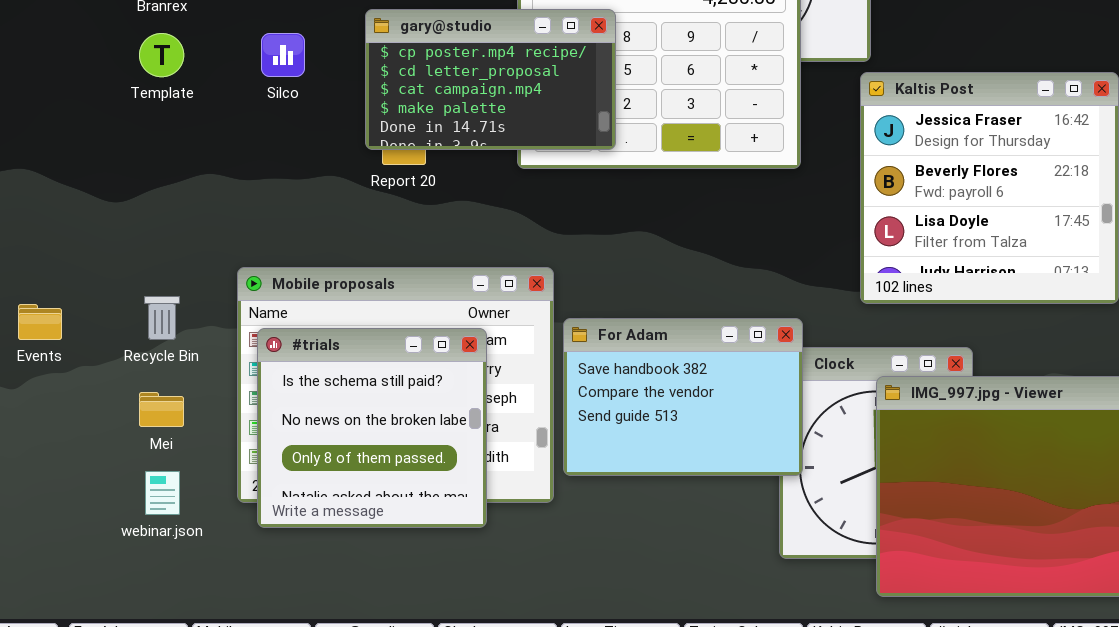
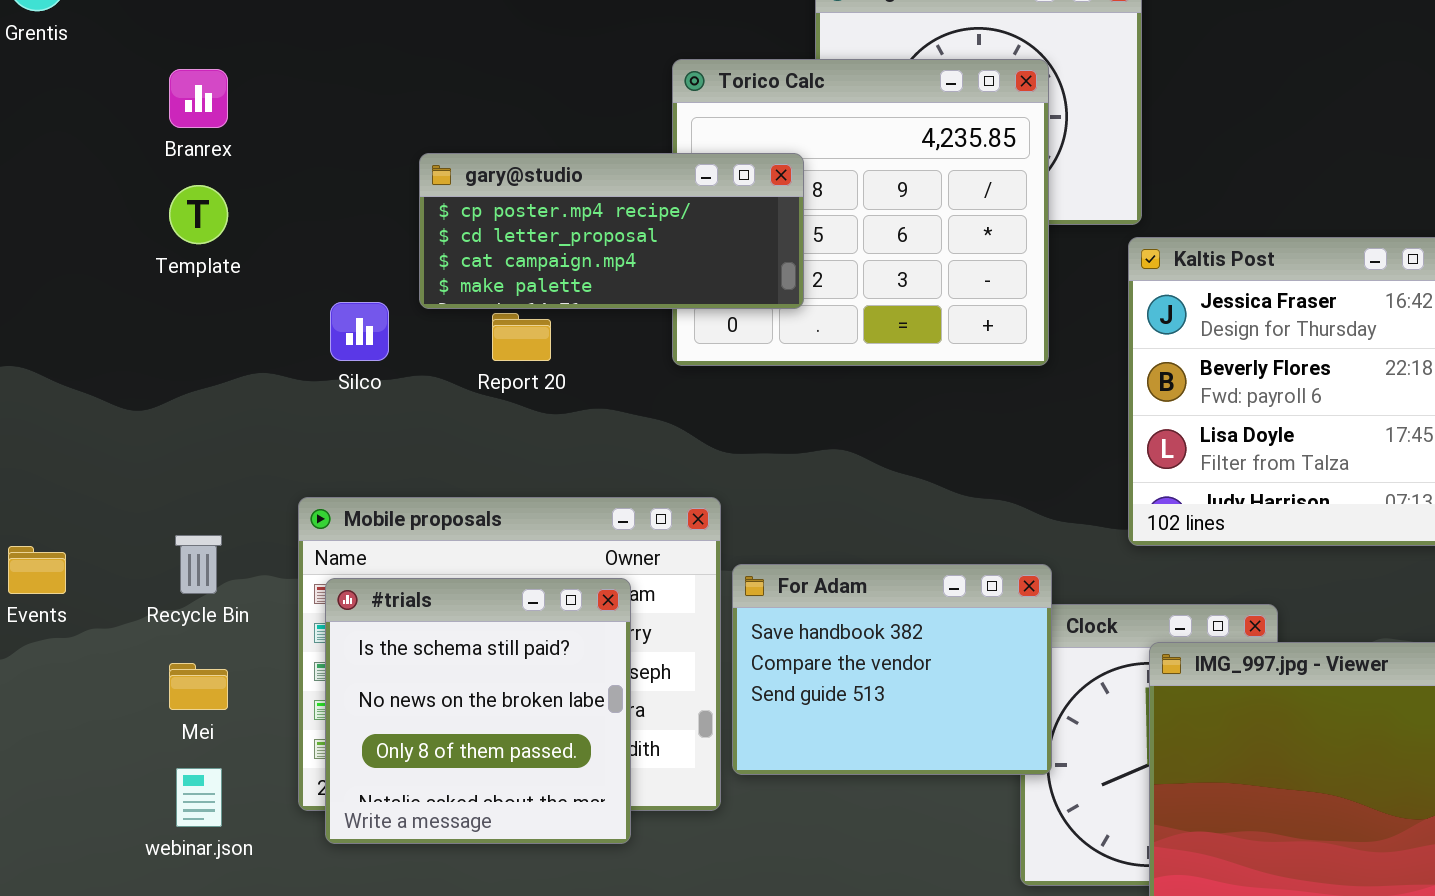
gary@studio: [365,9,616,150] -> [419,153,804,309], resized
Silco: [261,33,305,77] -> [330,302,389,361], moved

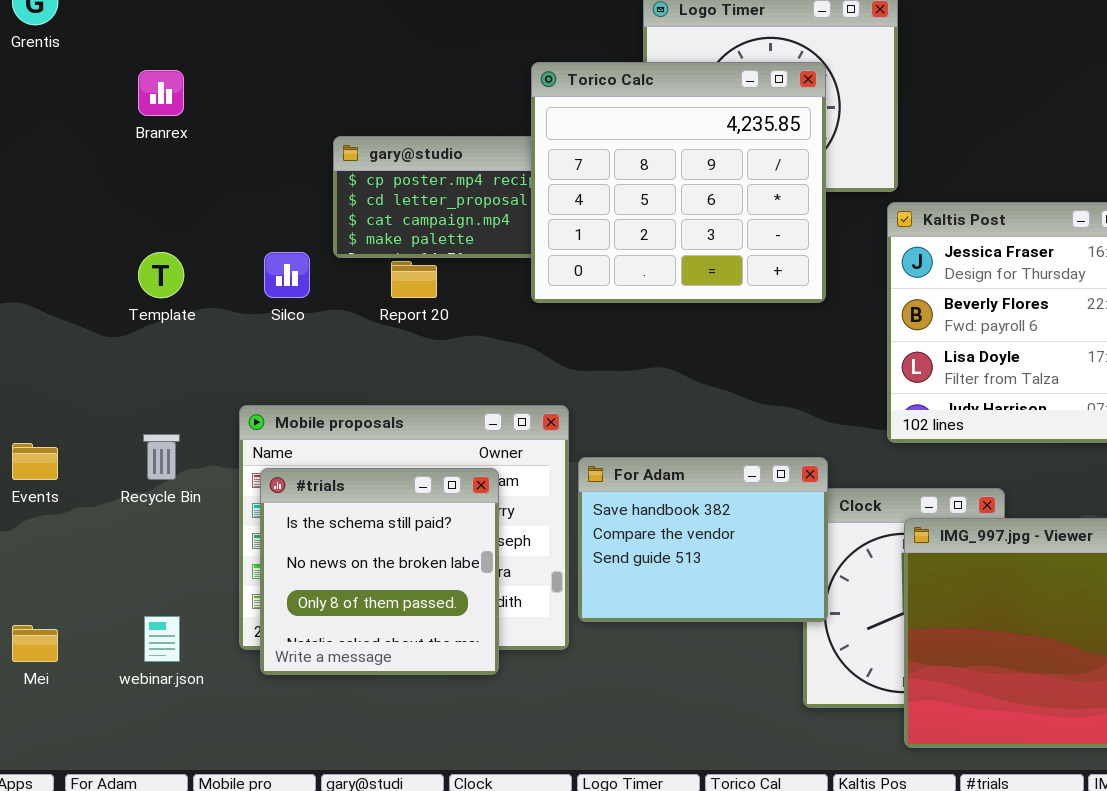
Torico Calc: [672,59,1049,366] -> [531,62,826,303], raised
Template: [169,185,228,244] -> [138,252,184,298], moved
Mei: [169,663,228,710] -> [12,625,58,662], moved

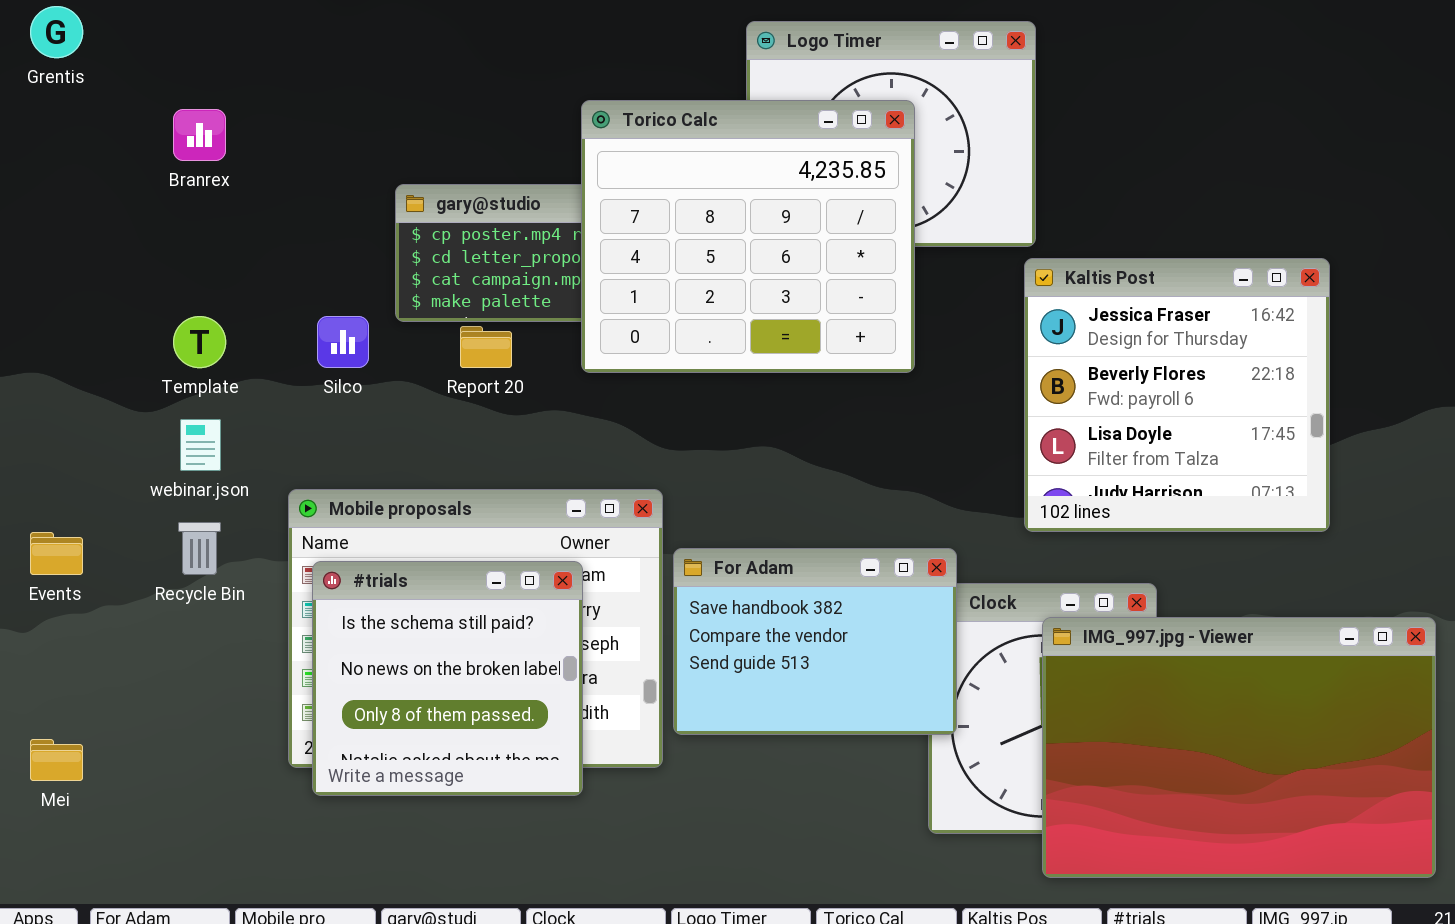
Torico Calc: [531,62,826,303] -> [581,100,915,373], moved
webinar.json: [144,616,180,662] -> [180,419,221,471], moved

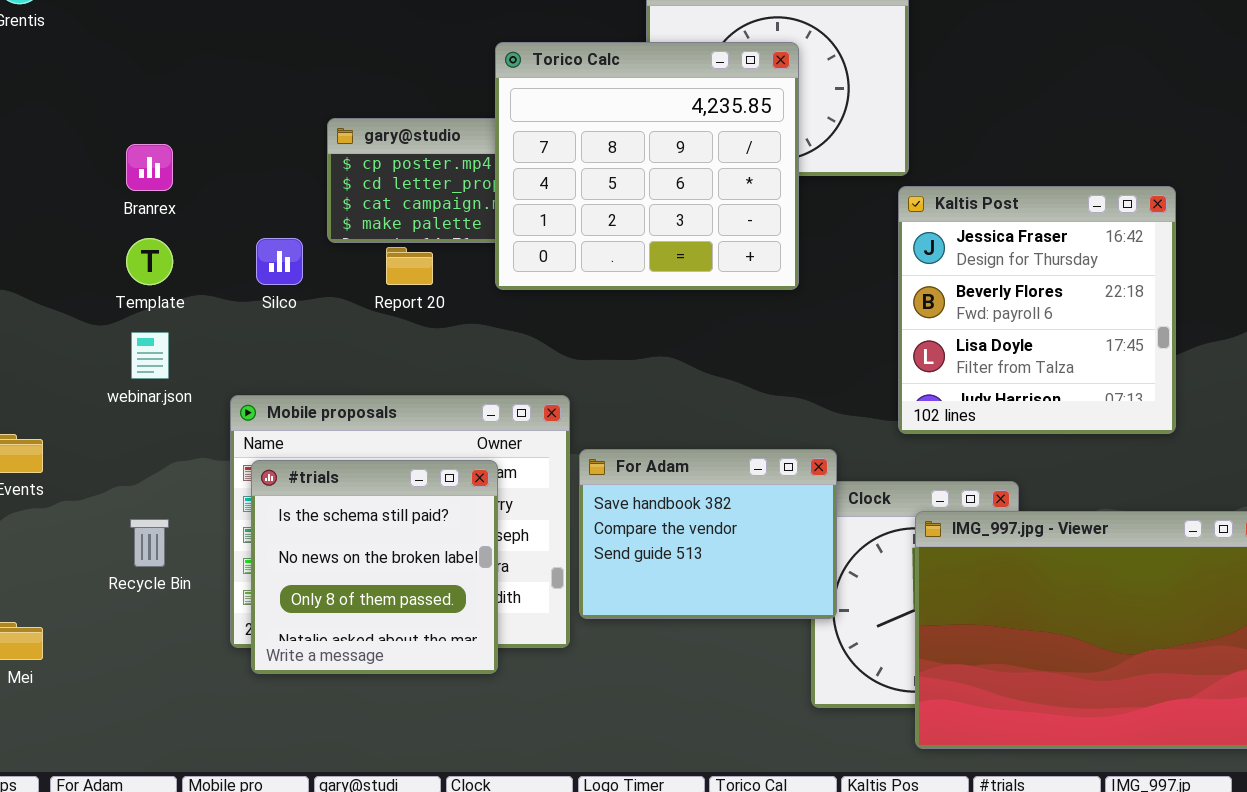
Branrex: [173,109,226,161] -> [126,144,173,191], moved
Recycle Bin: [178,522,221,575] -> [130,519,169,567], moved

